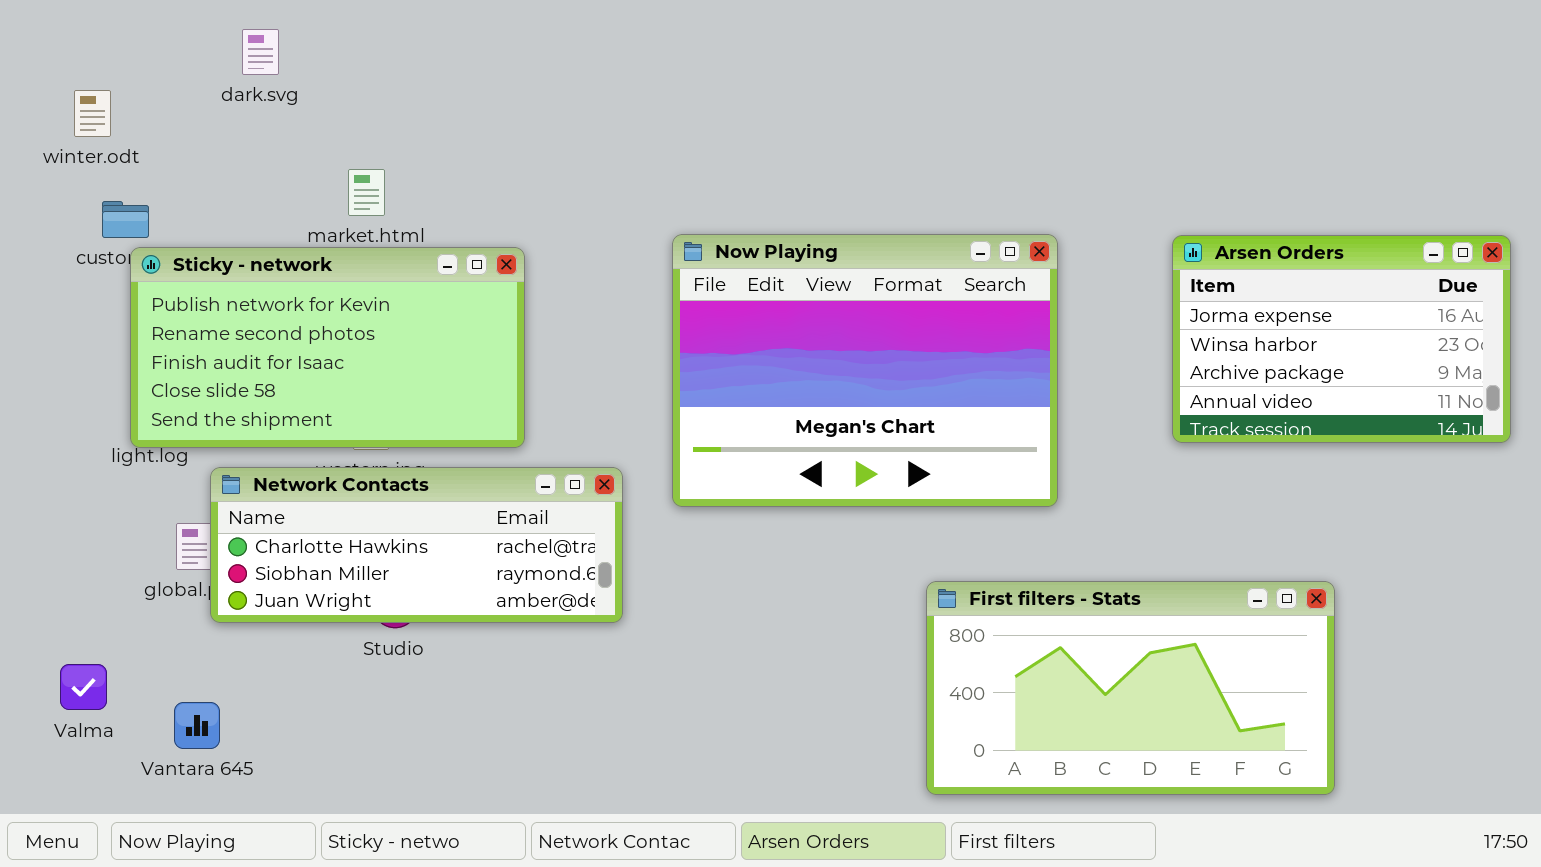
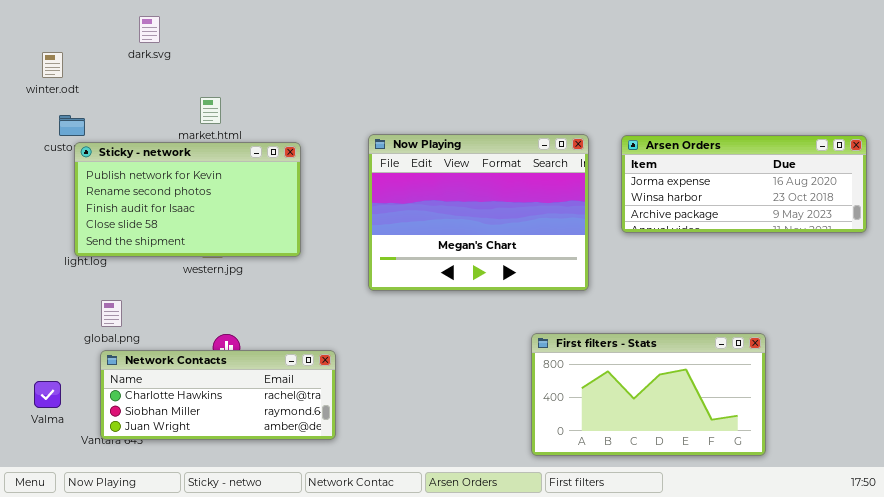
Now Playing: [672,234,1058,507] -> [368,134,589,291], moved
Arsen Orders: [1172,235,1511,443] -> [621,135,867,233], resized
Network Contacts: [210,467,623,623] -> [100,350,336,440], moved

